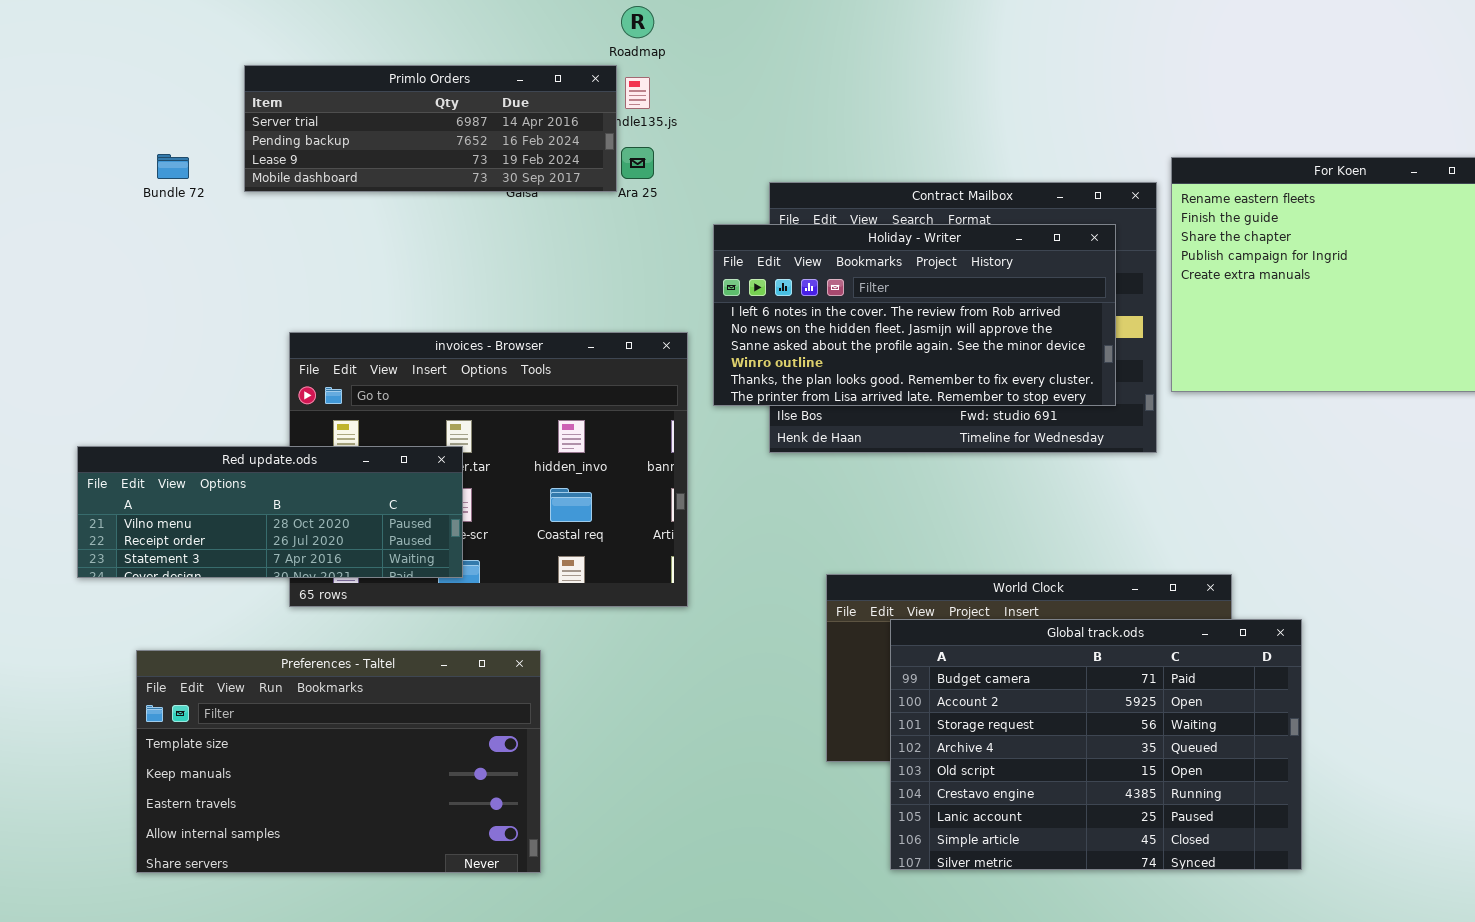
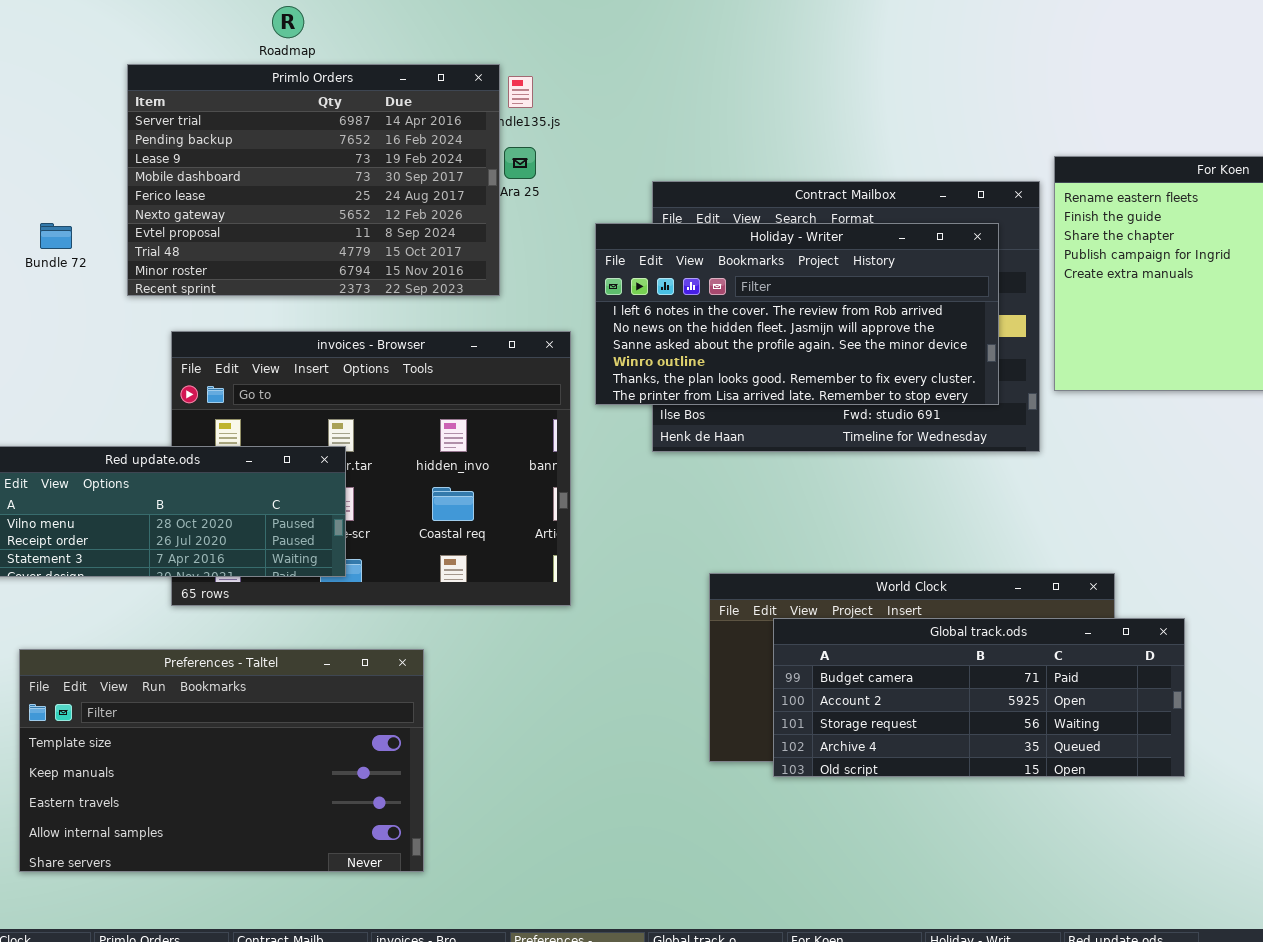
Roadmap: [621,6,654,38] -> [272,6,304,38], moved
Primlo Orders: [244,65,617,192] -> [127,64,500,296], resized
Bundle 72: [157,154,189,179] -> [40,223,72,249], moved
Global track.ods: [890,619,1302,870] -> [773,618,1185,777], resized

